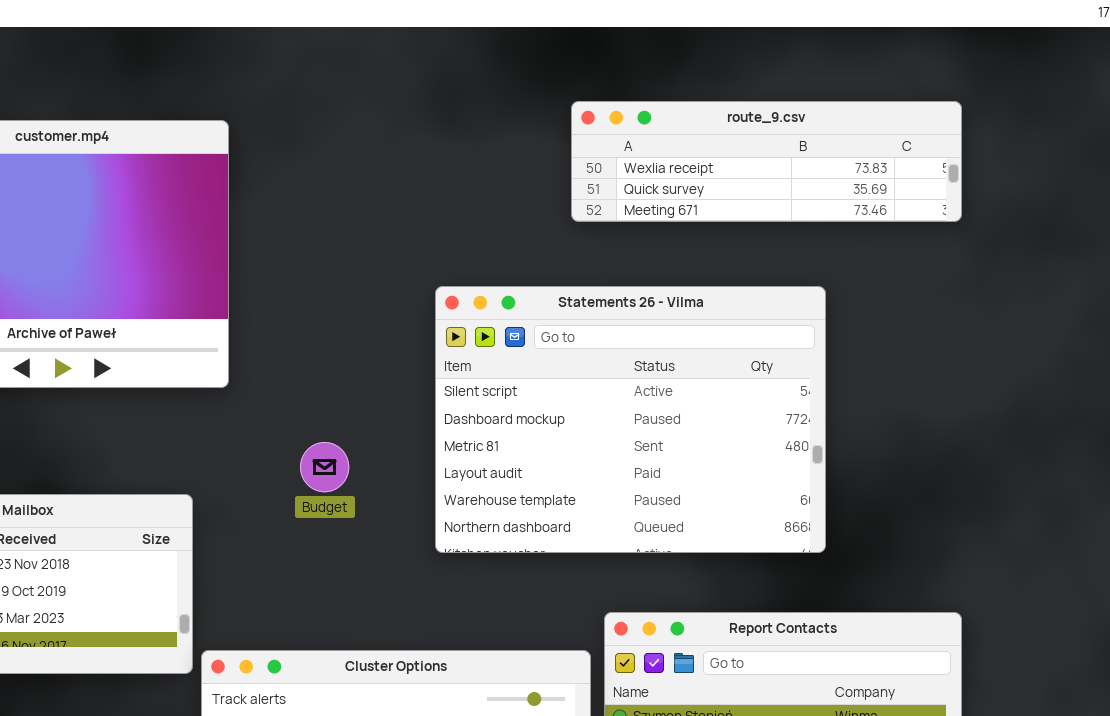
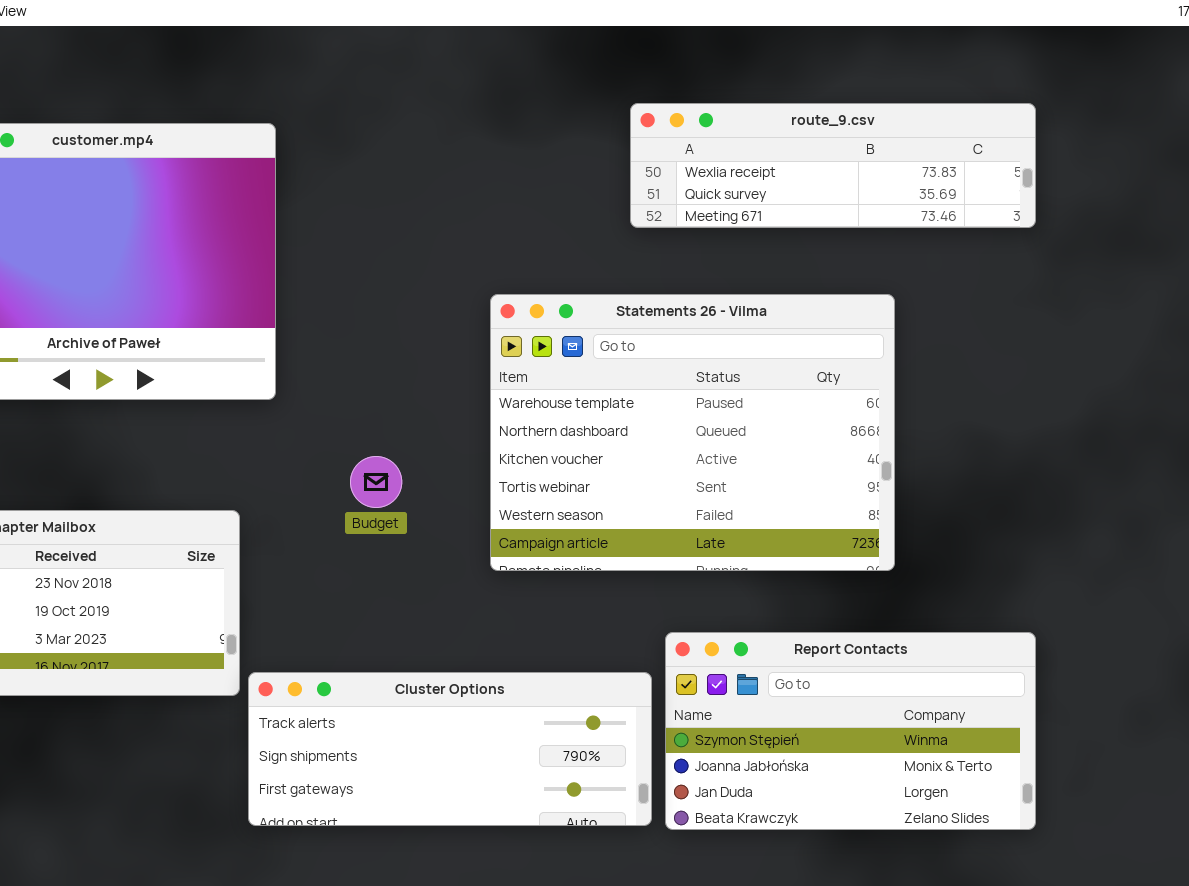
Statements 26 - Vilma: [435,286,826,553] -> [490,294,895,571], scrolled down 4 rows

